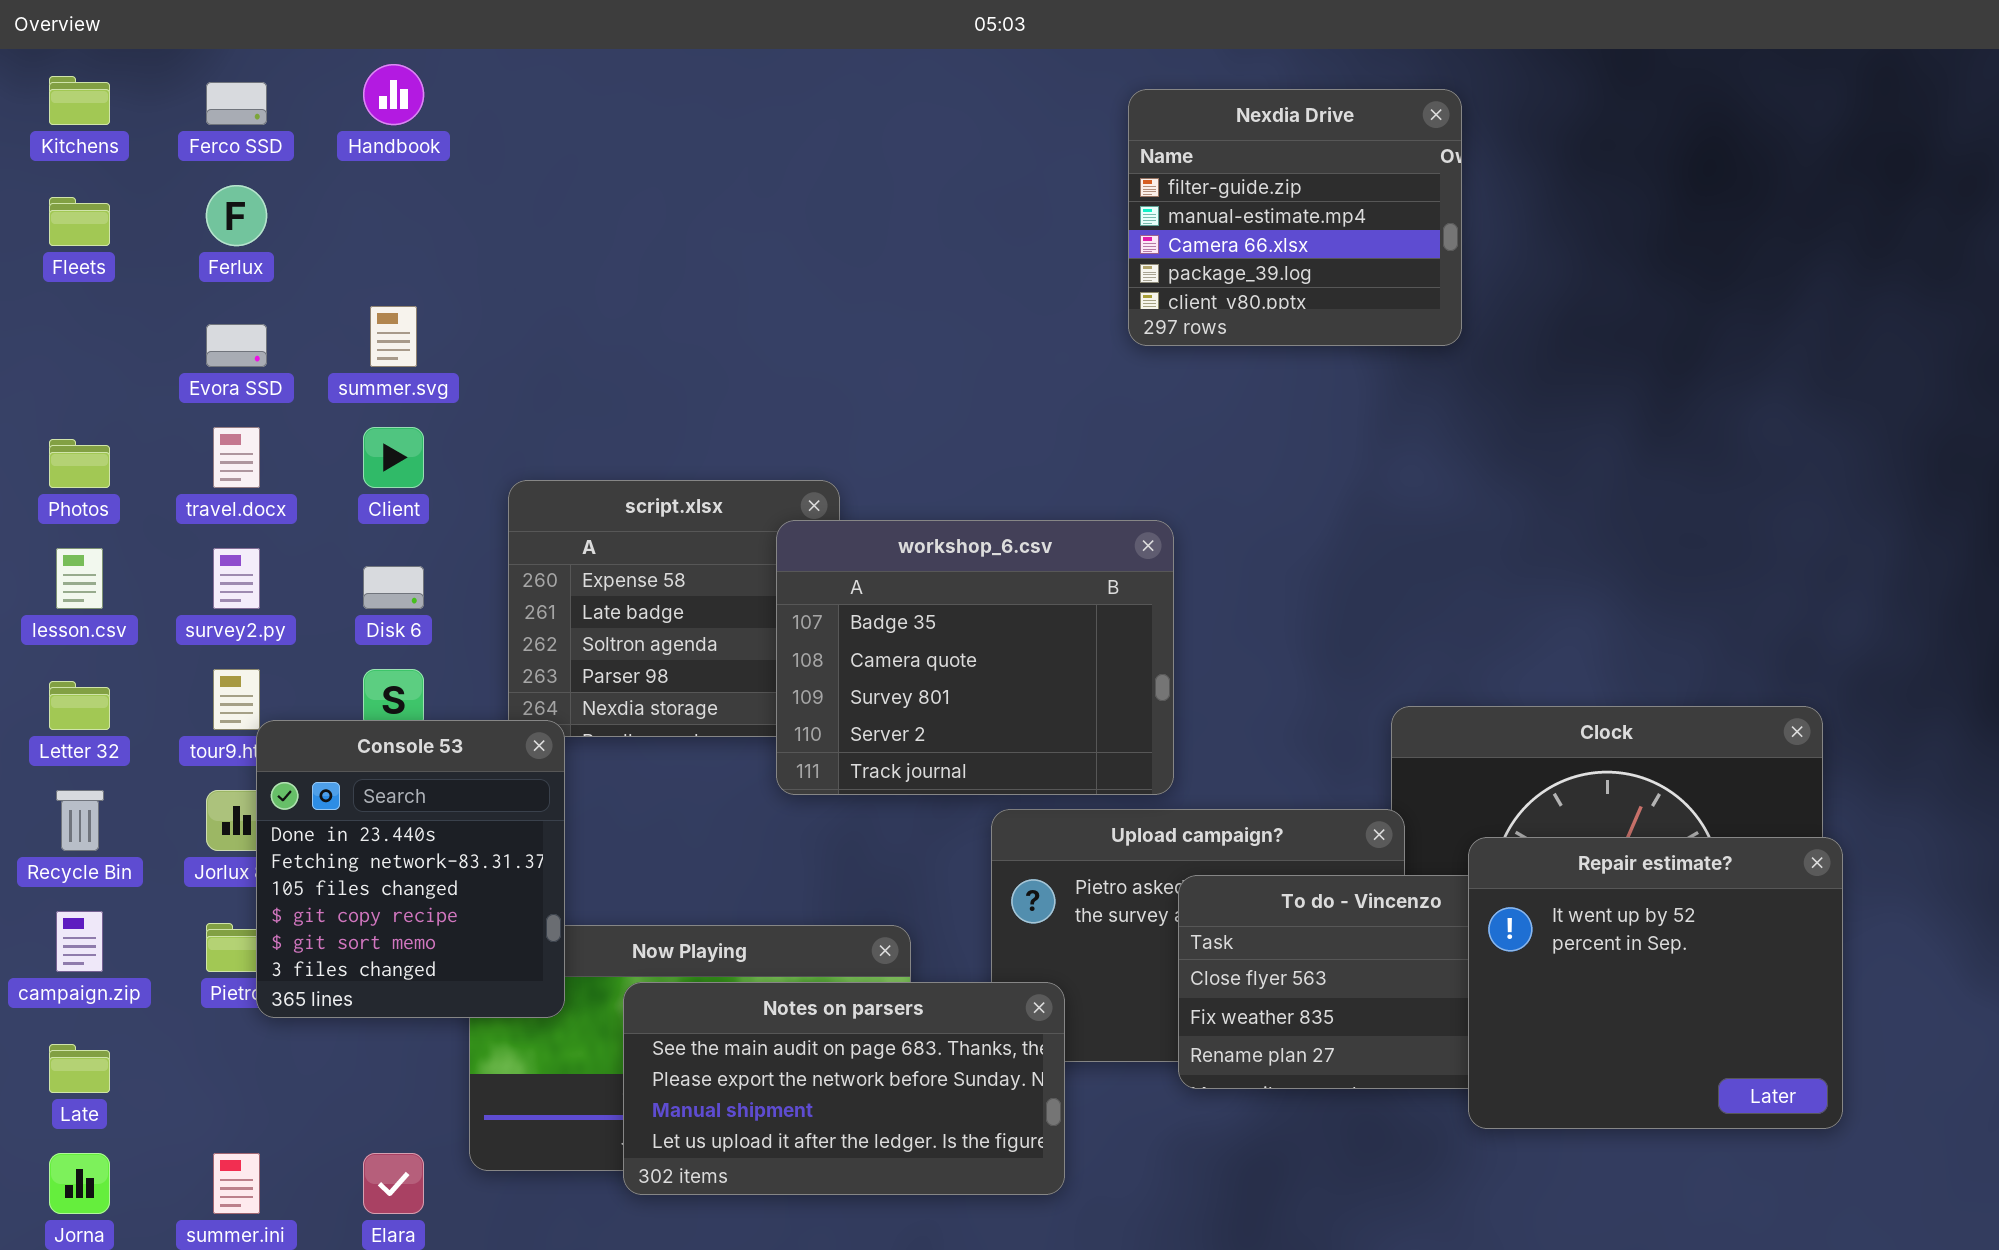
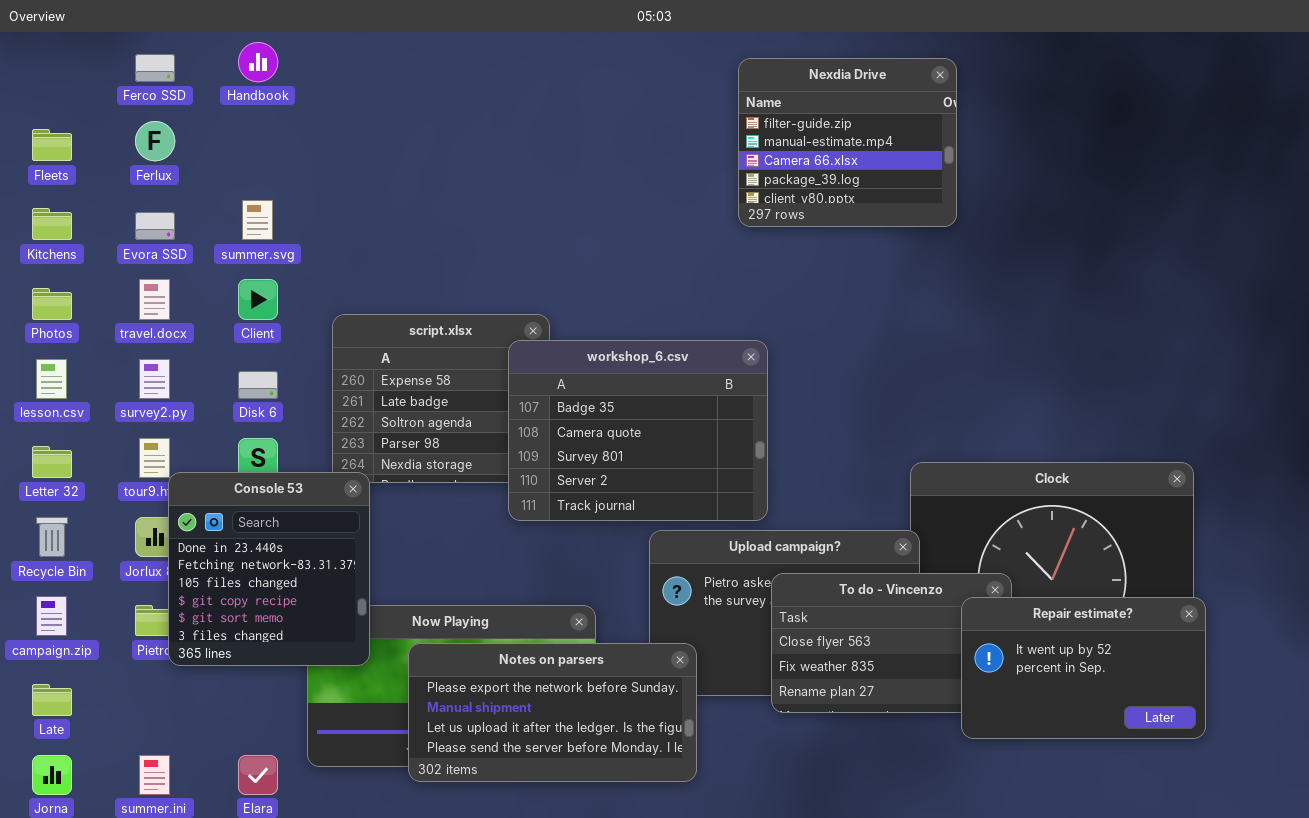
Kitchens: [49,76,110,125] -> [32,208,72,240], moved
Repair estimate?: [1468,837,1843,1129] -> [961,597,1206,739], resized
Notes on parsers: [623,982,1065,1195] -> [408,643,697,782], scrolled down 1 row

